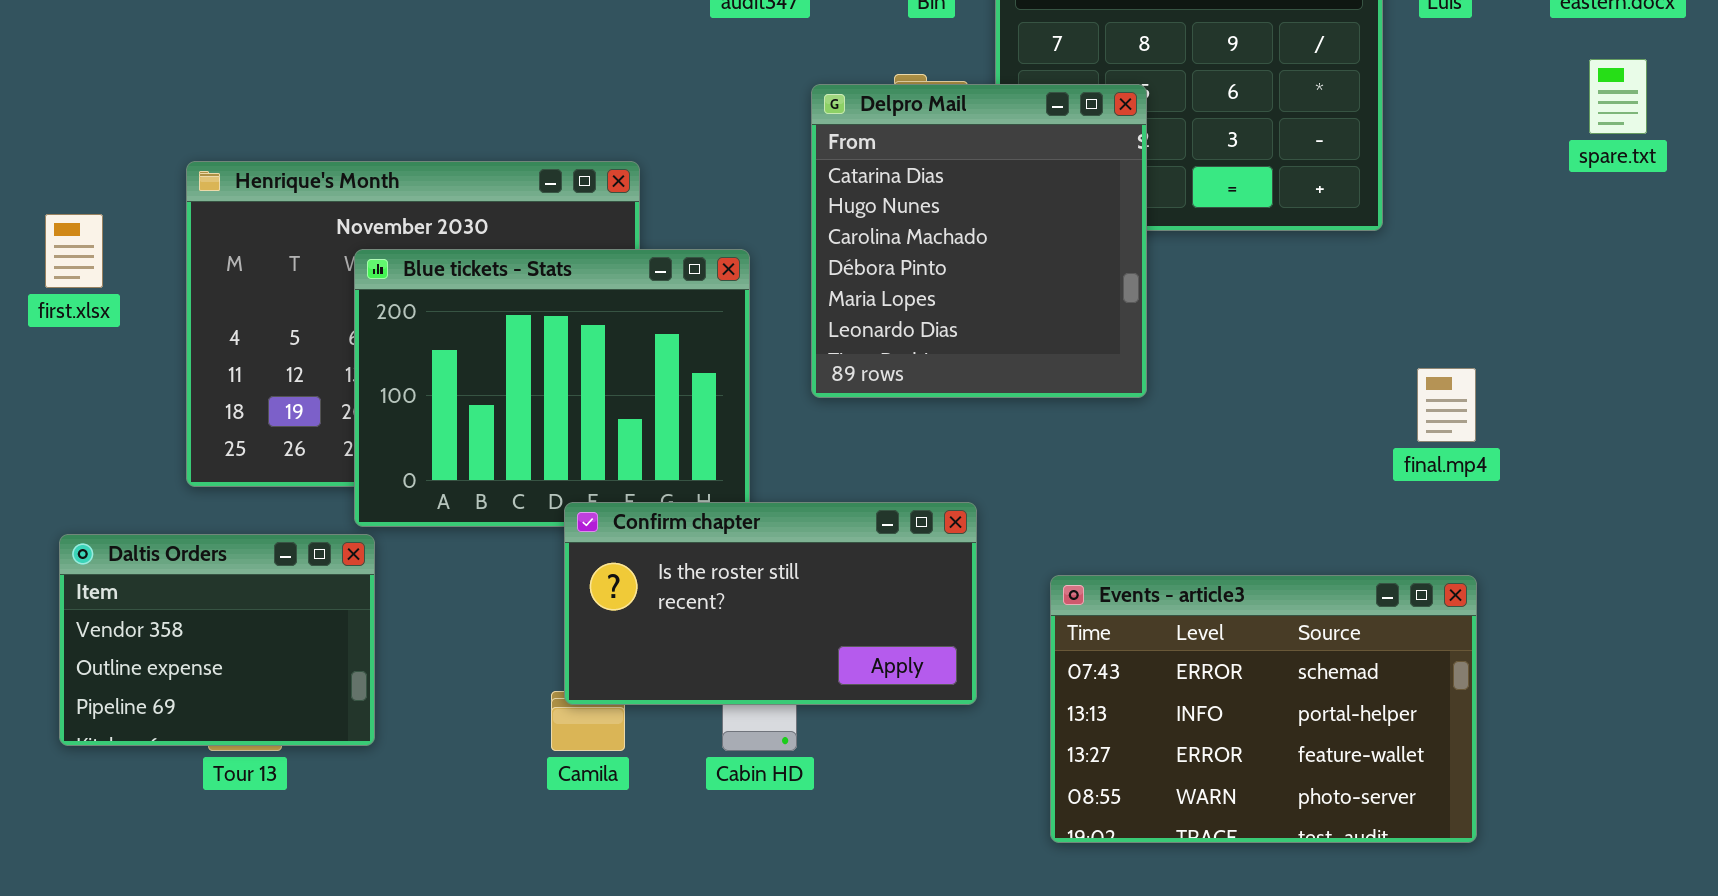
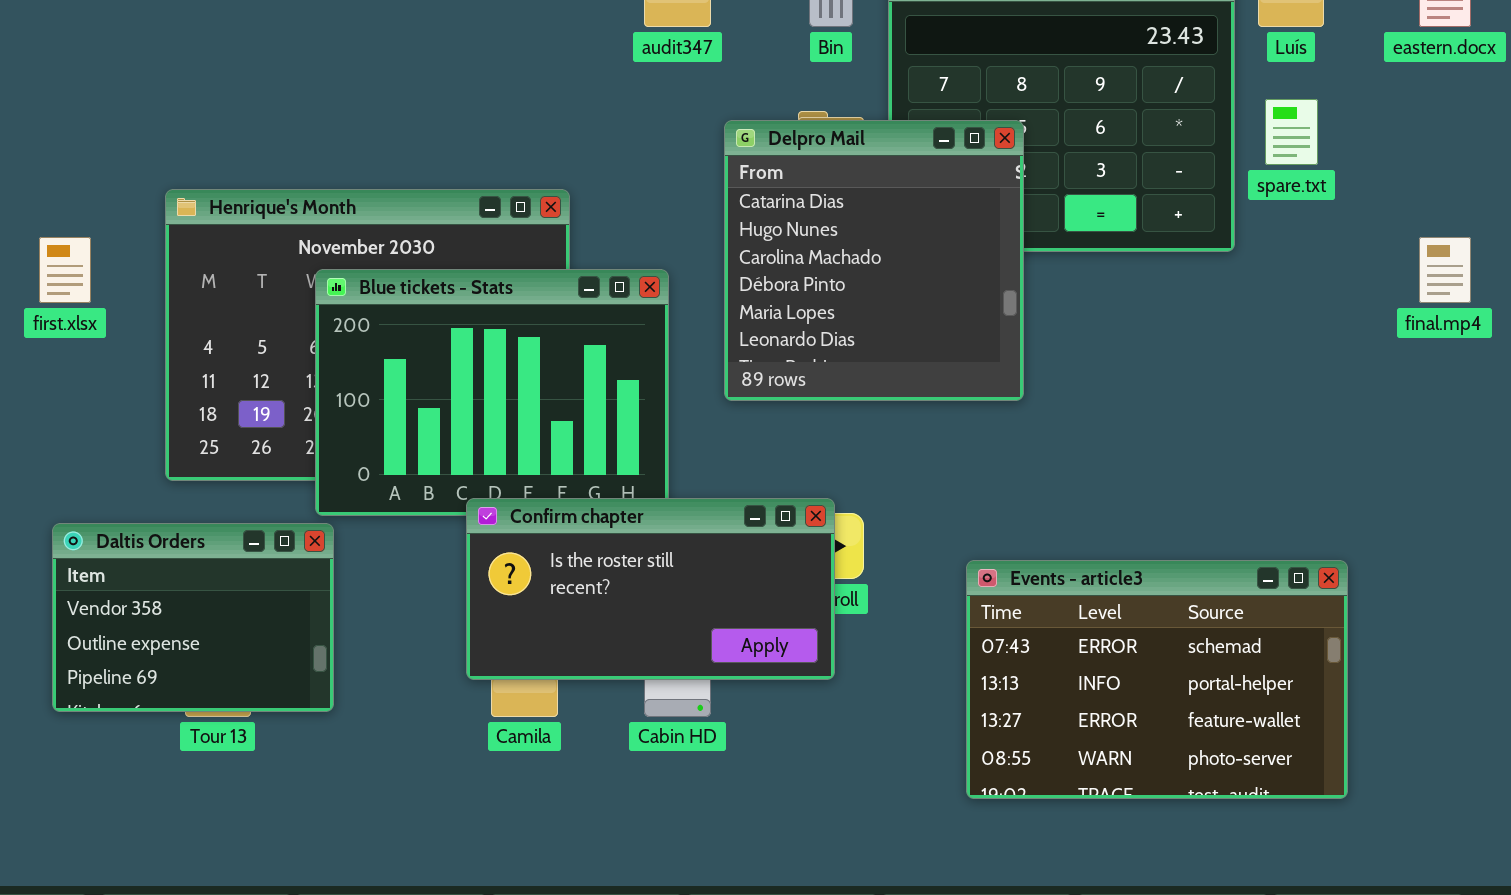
spare.txt: [1589,59,1647,134] -> [1265,99,1318,165], moved
final.mp4: [1417,368,1476,442] -> [1419,237,1471,303], moved
Confirm chapter: [564,502,977,705] -> [466,498,835,680], moved
Events - article3: [1050,575,1477,843] -> [966,560,1348,799], moved

